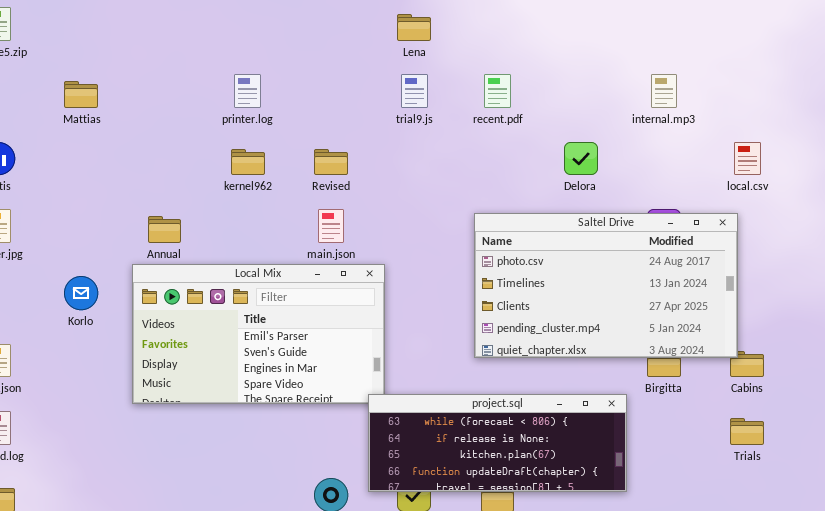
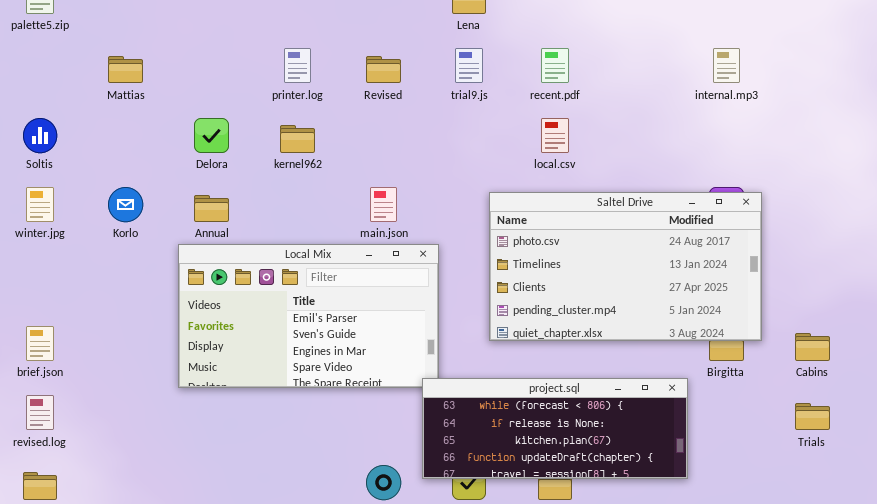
Delora: [564,142,598,175] -> [194,118,229,153], moved
local.csv: [734,142,761,175] -> [541,118,569,153], moved
Revised: [314,149,348,175] -> [366,56,401,83], moved
Saltel Drive: [474,213,738,358] -> [489,192,762,341], moved
Korlo: [64,276,98,310] -> [108,187,143,222], moved

